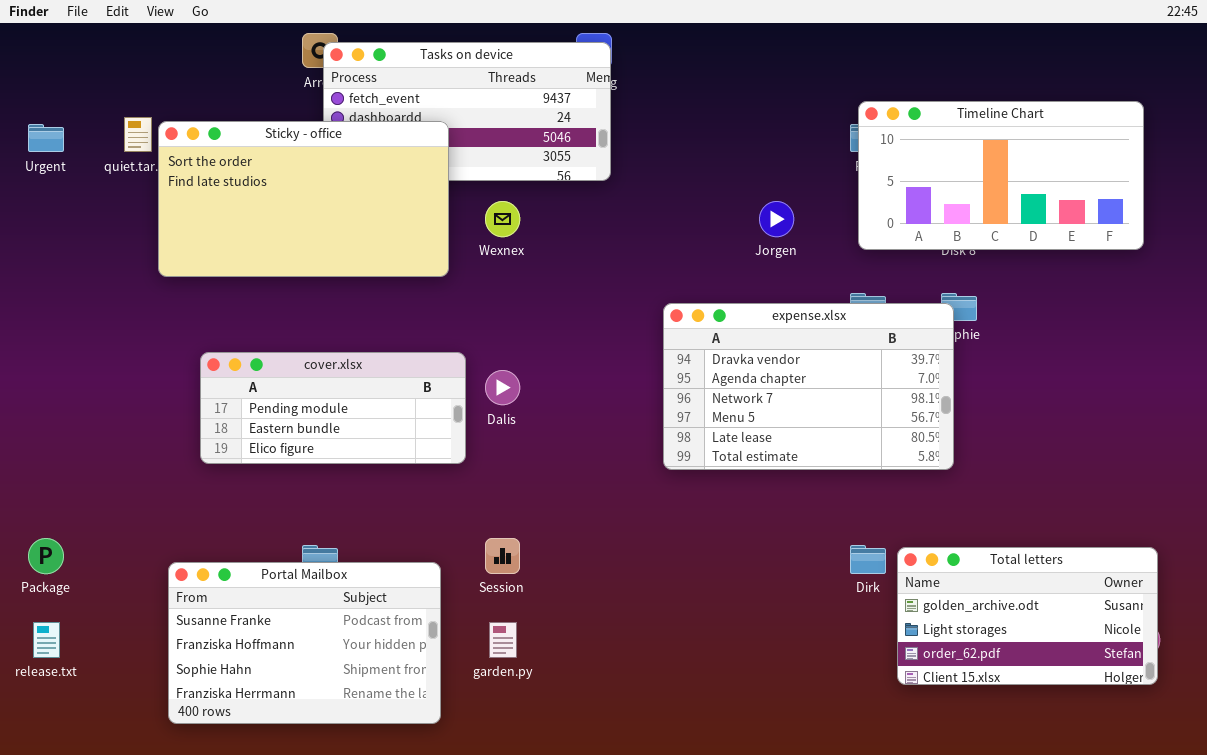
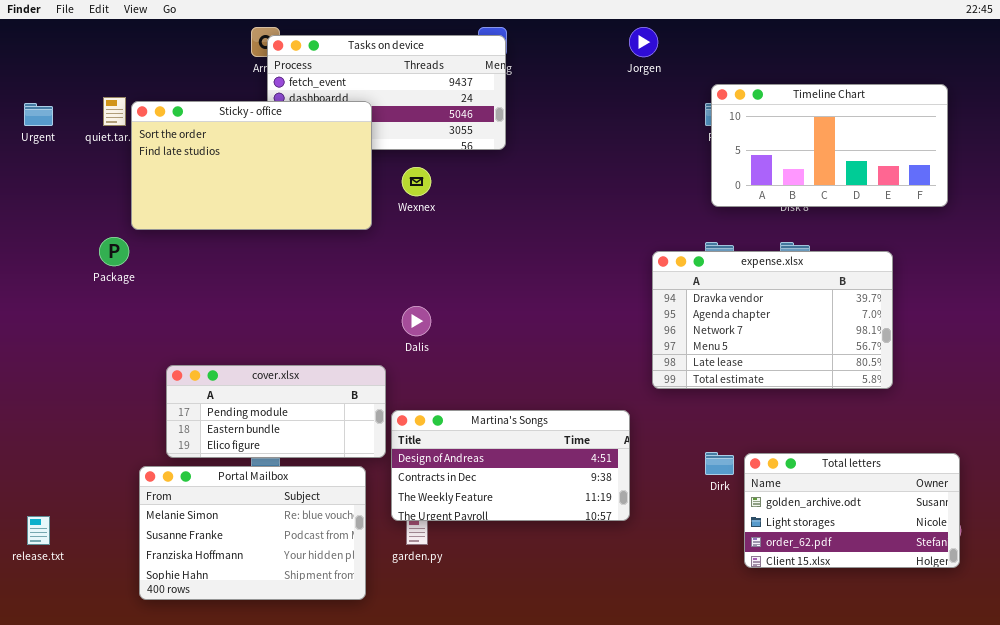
Jorgen: [759,201,794,237] -> [629,27,658,57], moved
expense.xlsx: [663,303,954,470] -> [652,251,893,389], moved
cover.xlsx: [200,352,466,464] -> [166,365,386,458], moved
Martina's Songs: none -> [391,410,630,521], opened
Package: [28,538,64,574] -> [99,237,129,266], moved
Portal Mailbox: [168,562,441,724] -> [139,466,366,600], scrolled up 1 row

